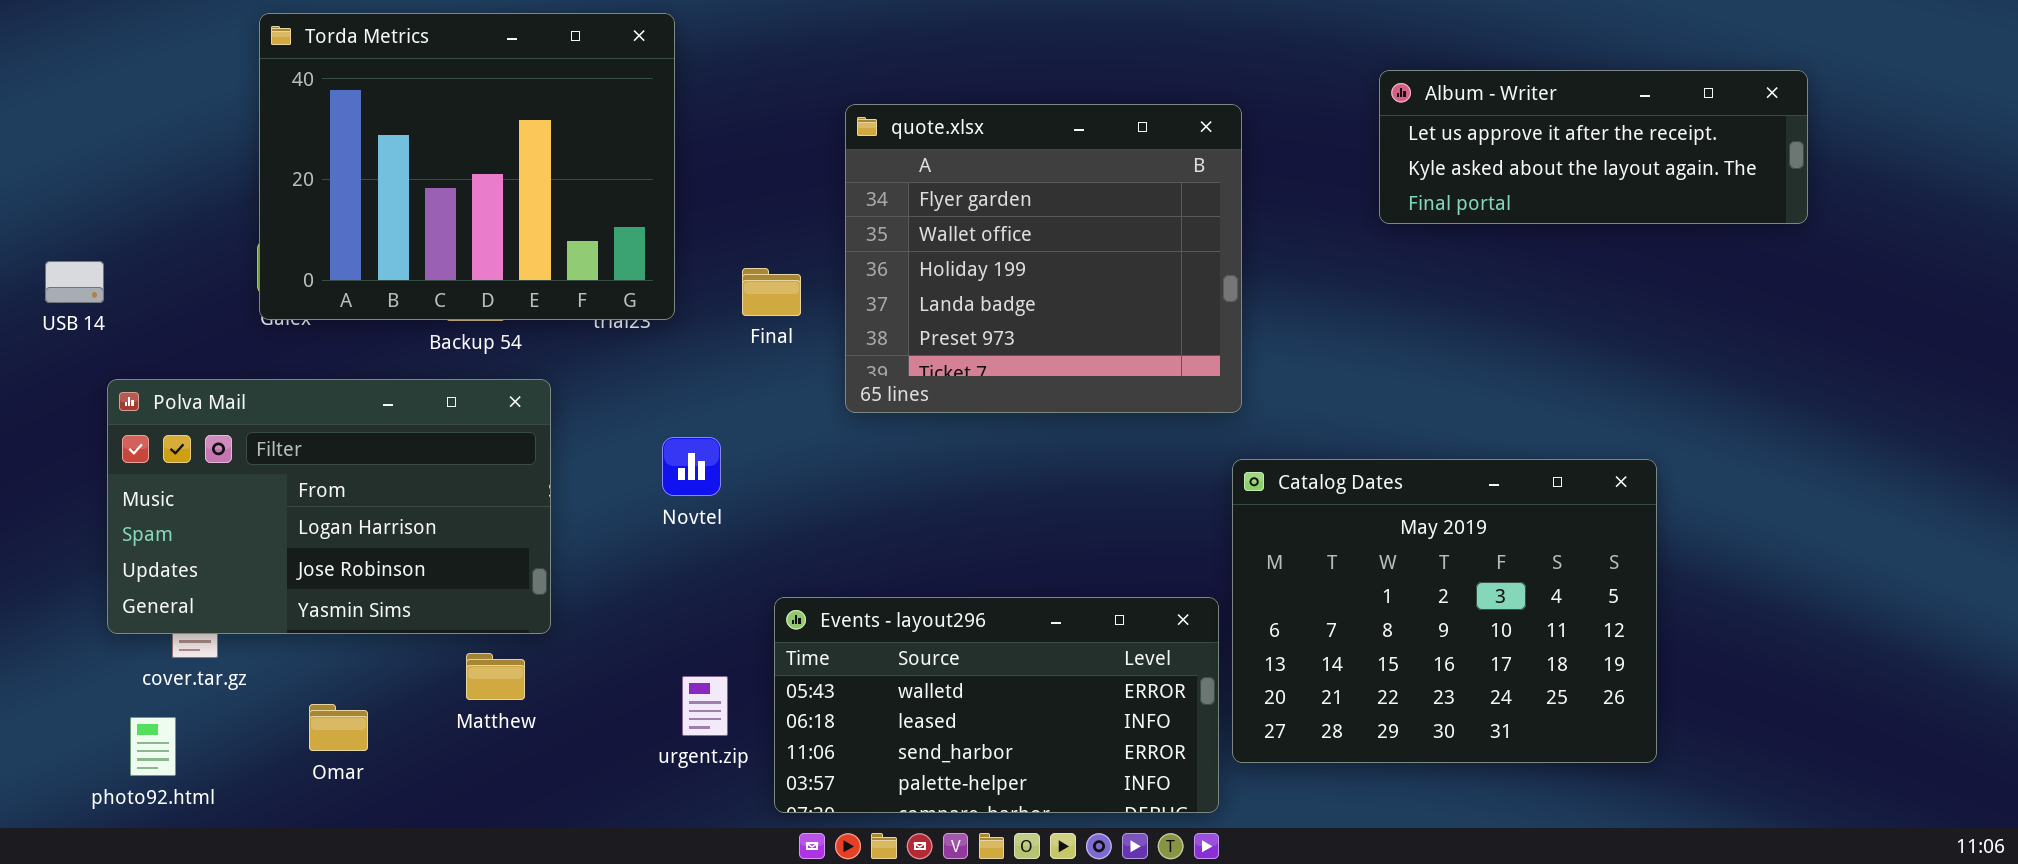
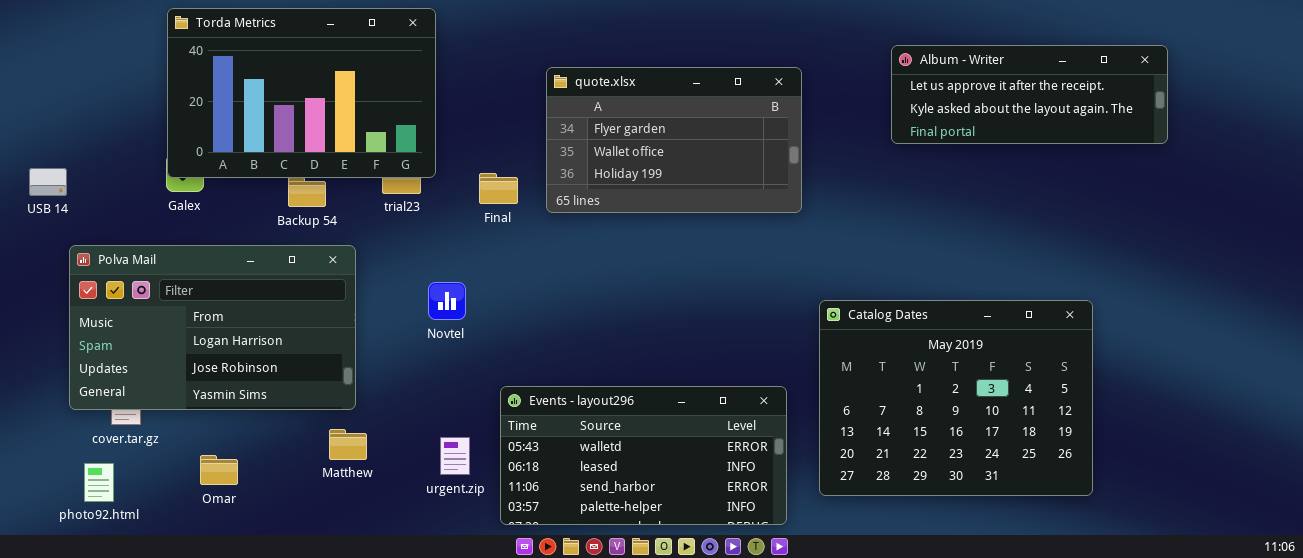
Torda Metrics: [259,13,675,320] -> [167,8,436,178], resized
quote.xlsx: [845,104,1242,413] -> [546,67,802,213], resized
Catalog Dates: [1232,459,1657,763] -> [819,300,1093,496], moved
Matthew: [466,653,525,700] -> [329,429,367,460], moved

